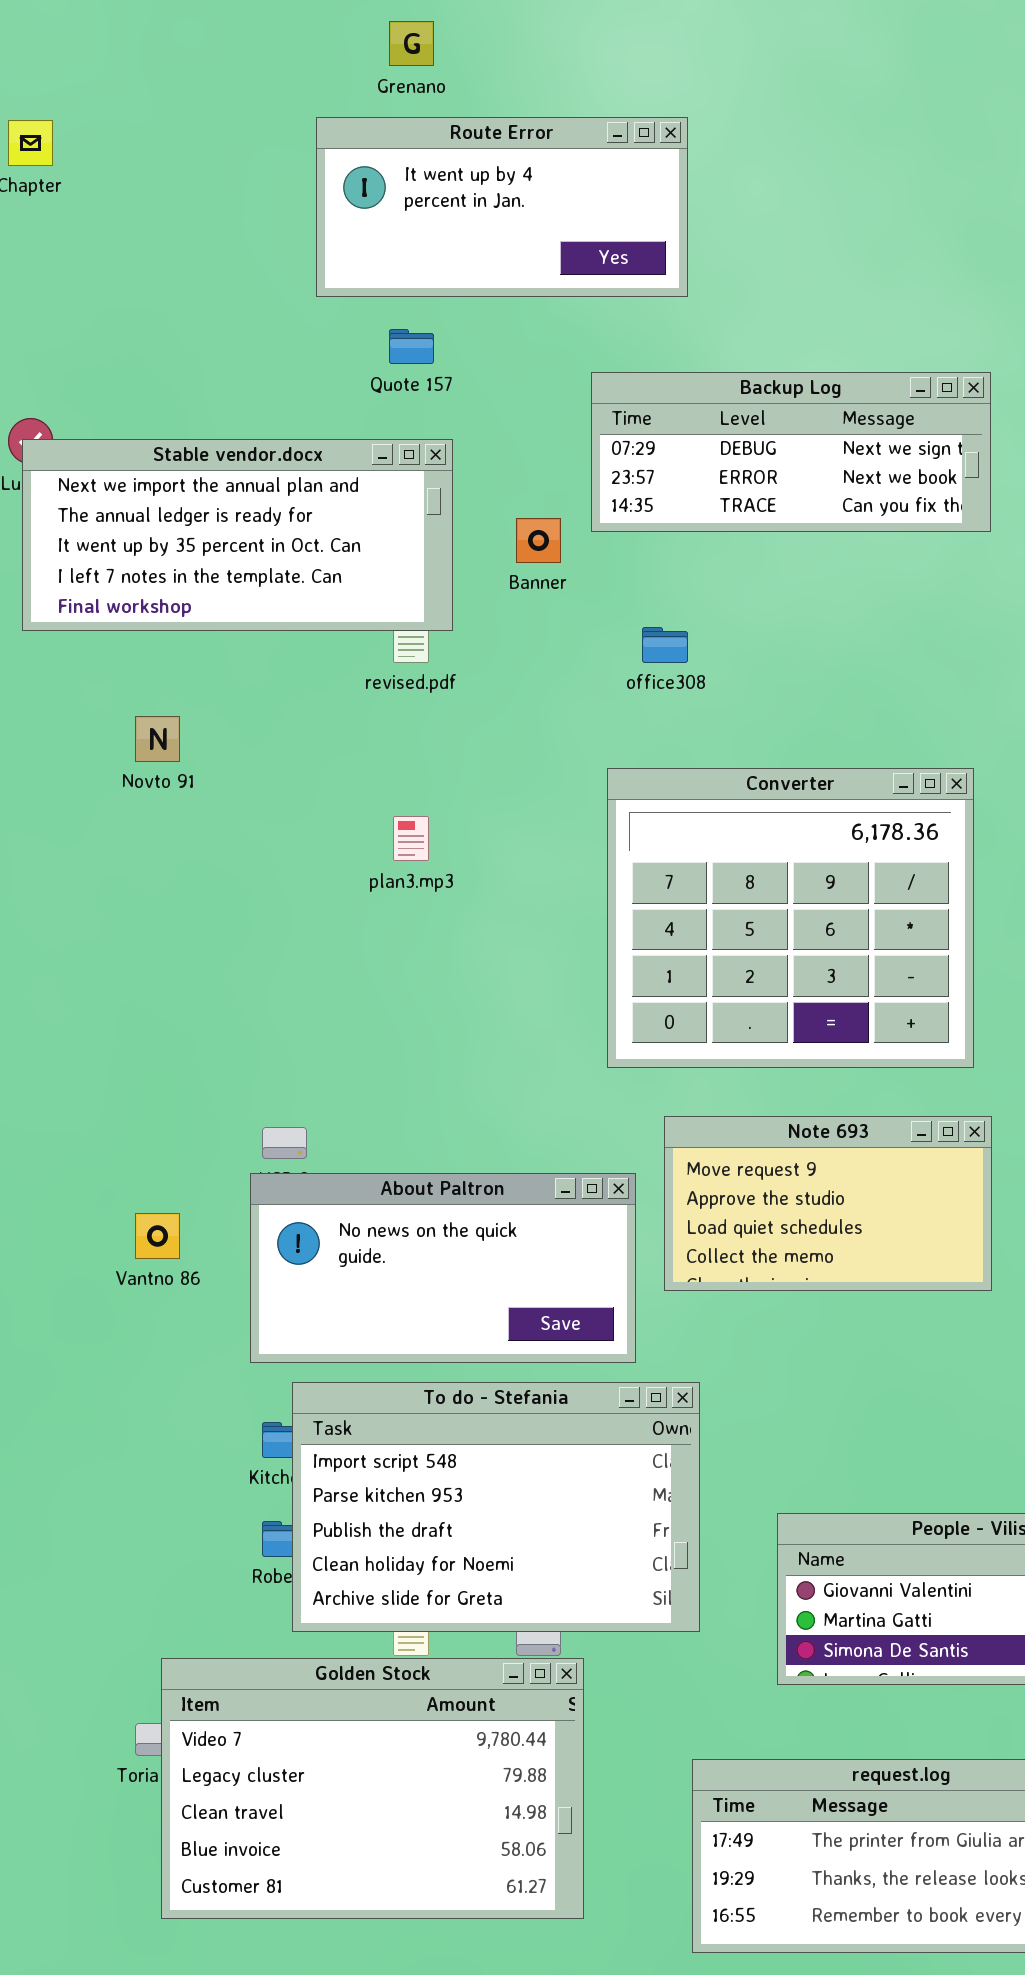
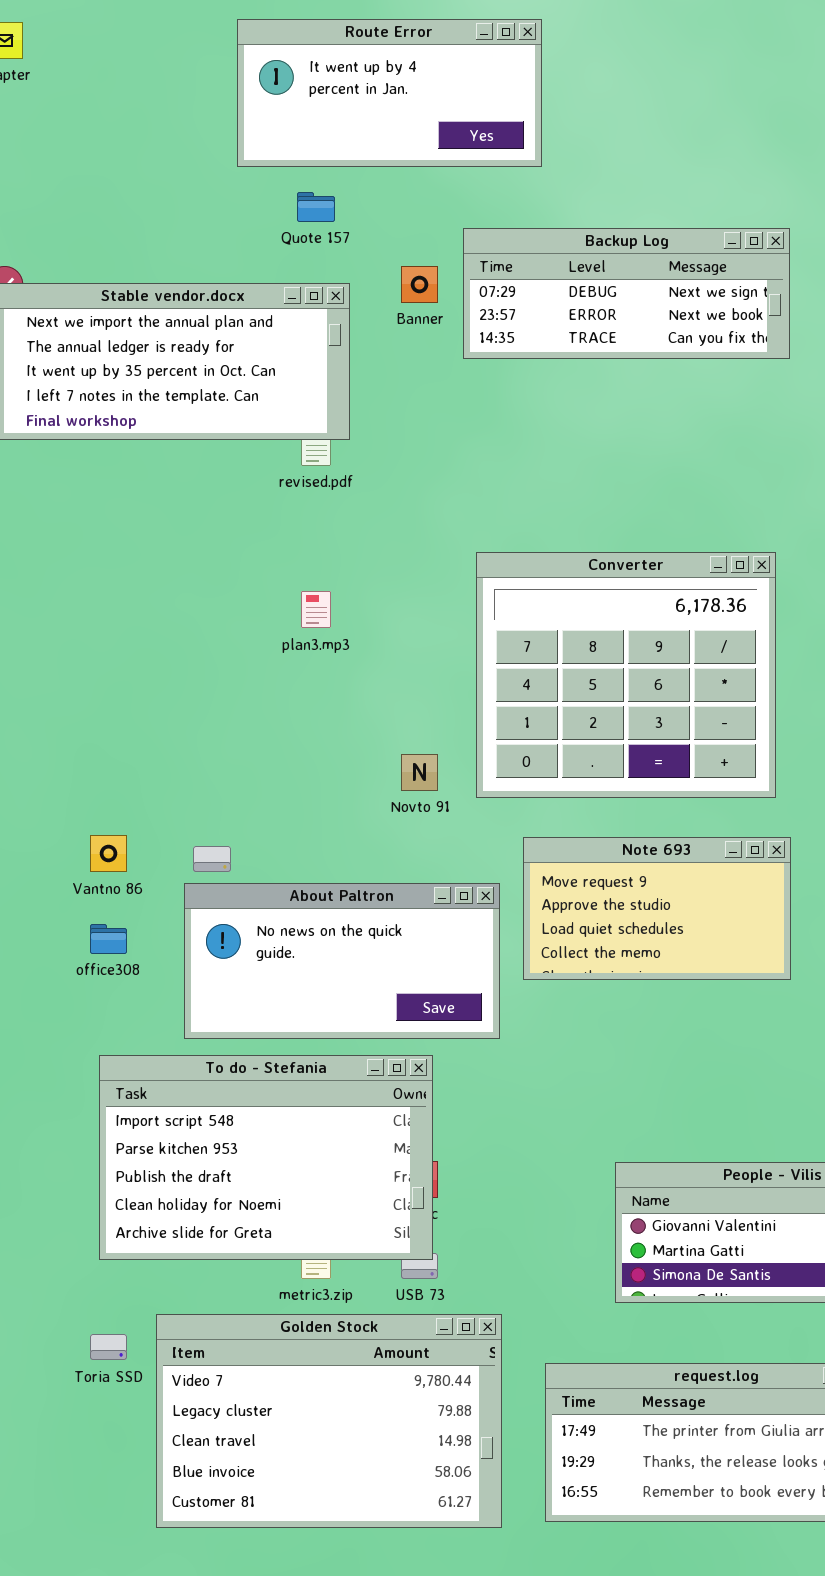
Banner: [516,518,561,563] -> [401,266,438,303], moved
office308: [642,627,688,663] -> [90,924,127,954], moved
Novto 91: [135,716,180,762] -> [401,754,438,791], moved
Vantno 86: [135,1213,180,1259] -> [90,835,127,872], moved
To do - Stefania: [292,1382,700,1632] -> [99,1055,433,1260], moved
Golden Stock: [161,1658,584,1919] -> [156,1314,502,1528], moved

